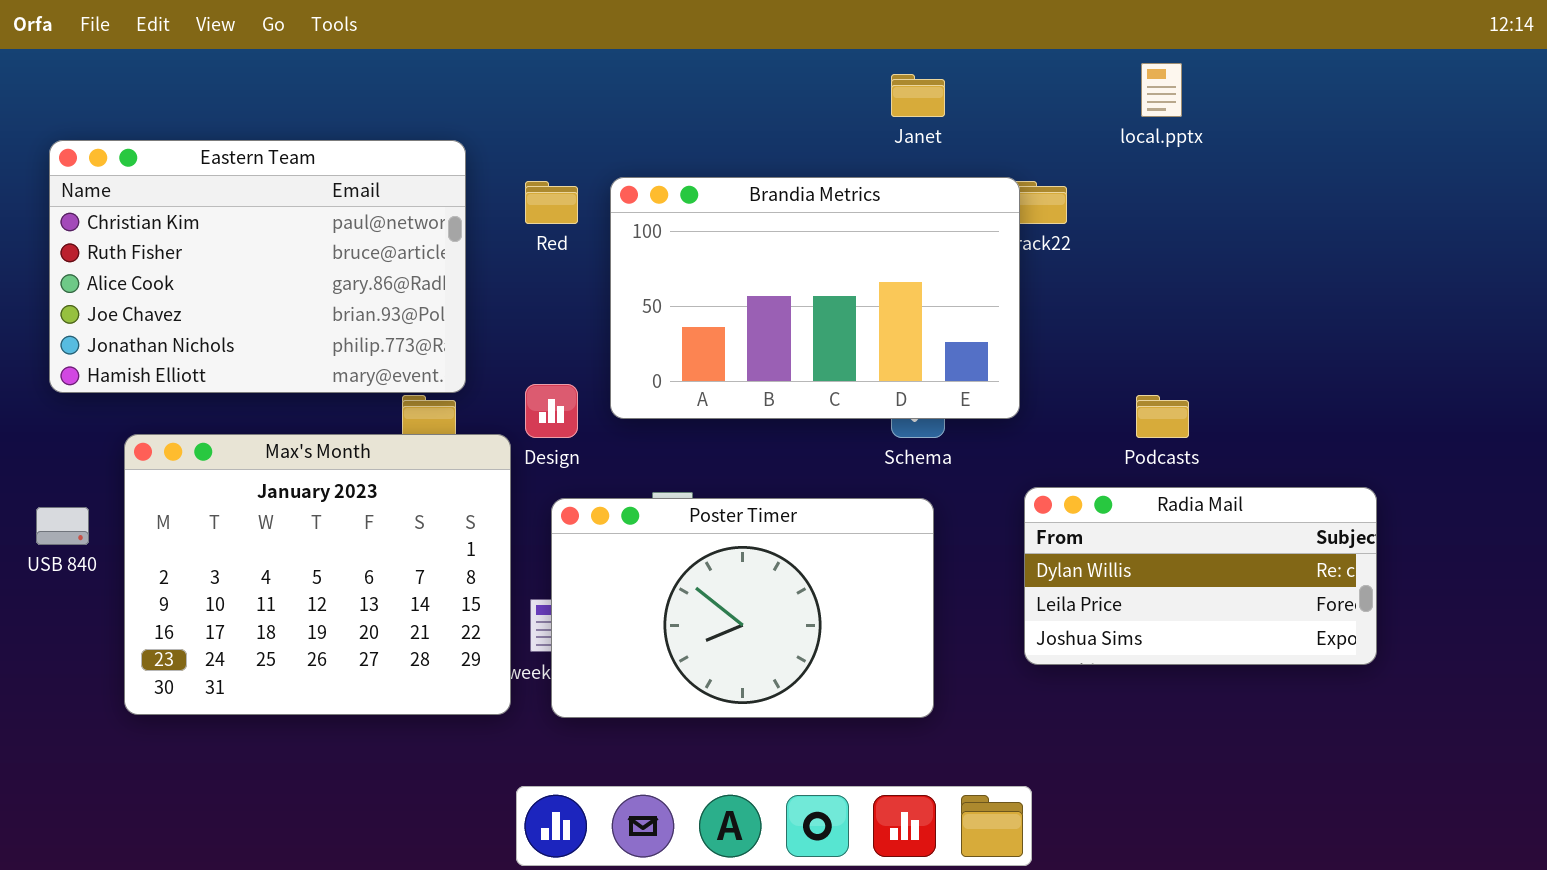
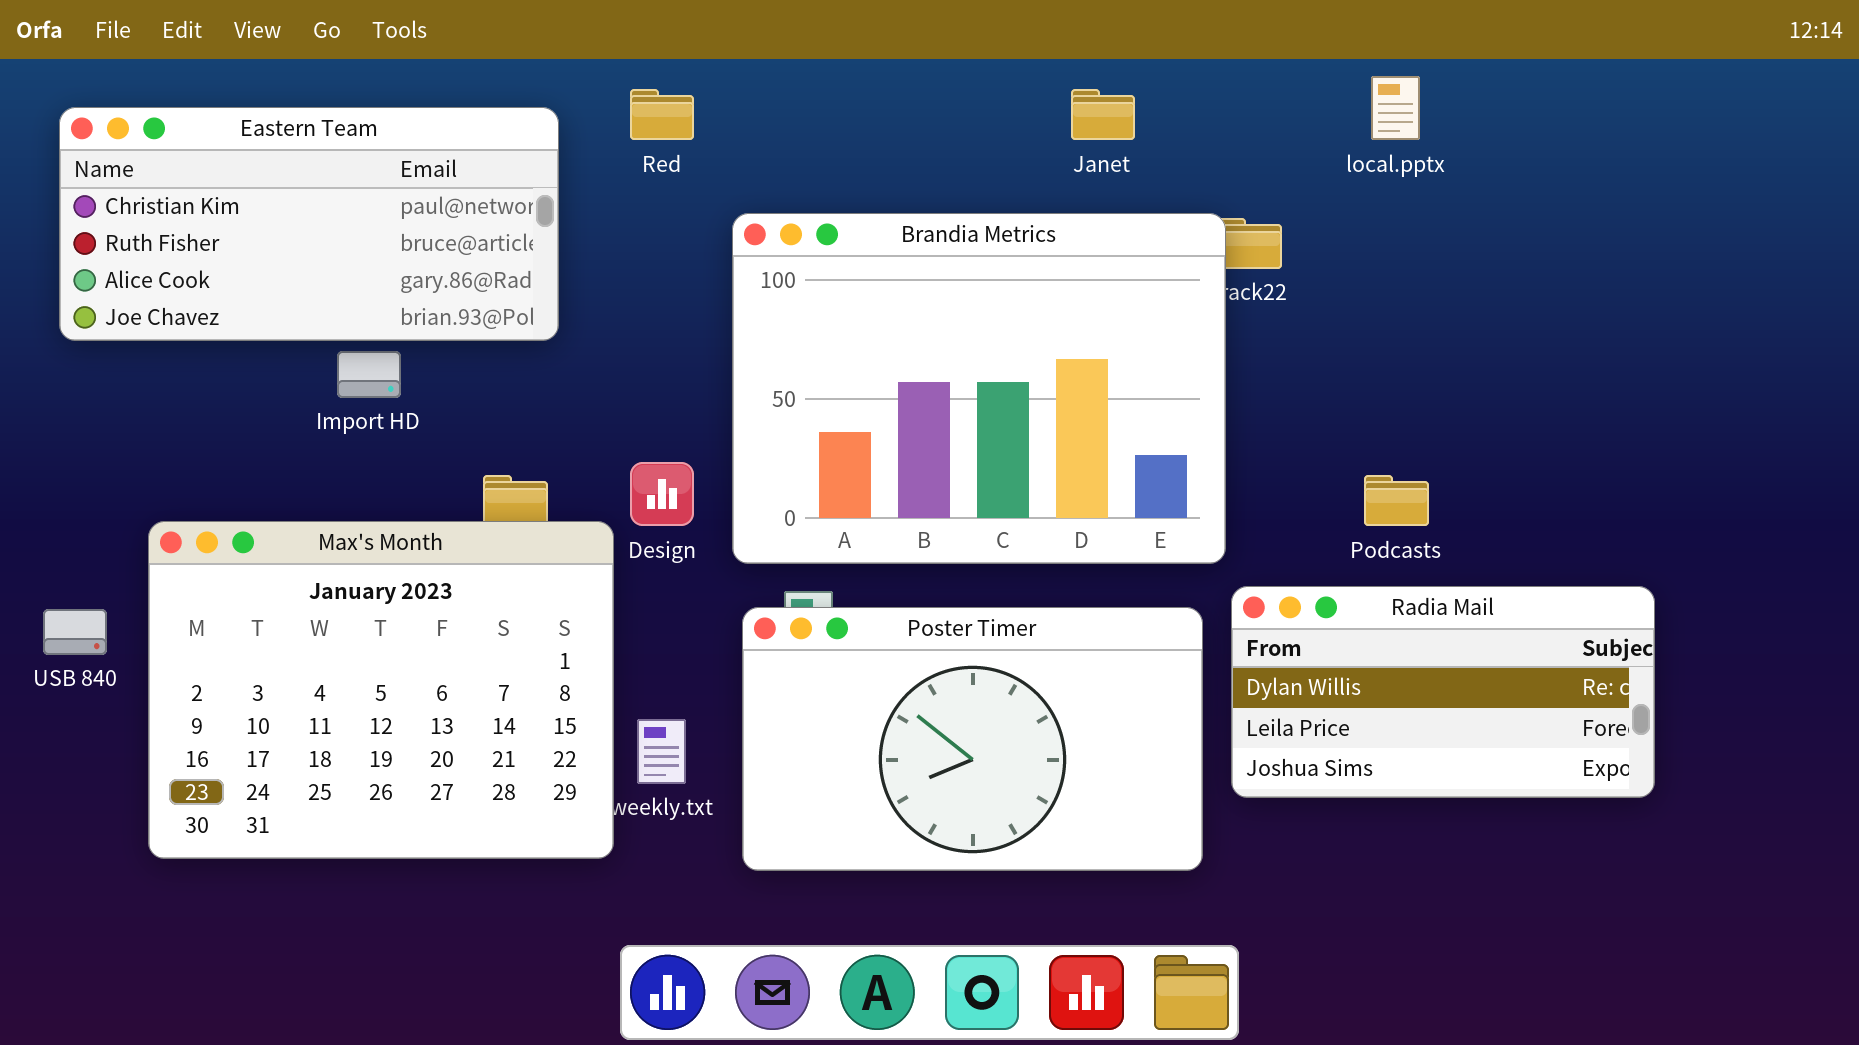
Eastern Team: [49,140,466,393] -> [59,107,559,341], moved, resized
Brandia Metrics: [610,177,1020,419] -> [732,213,1226,564], resized
Red: [525,181,578,224] -> [630,89,694,140], moved
Poster Timer: [551,498,934,718] -> [742,607,1203,871], moved

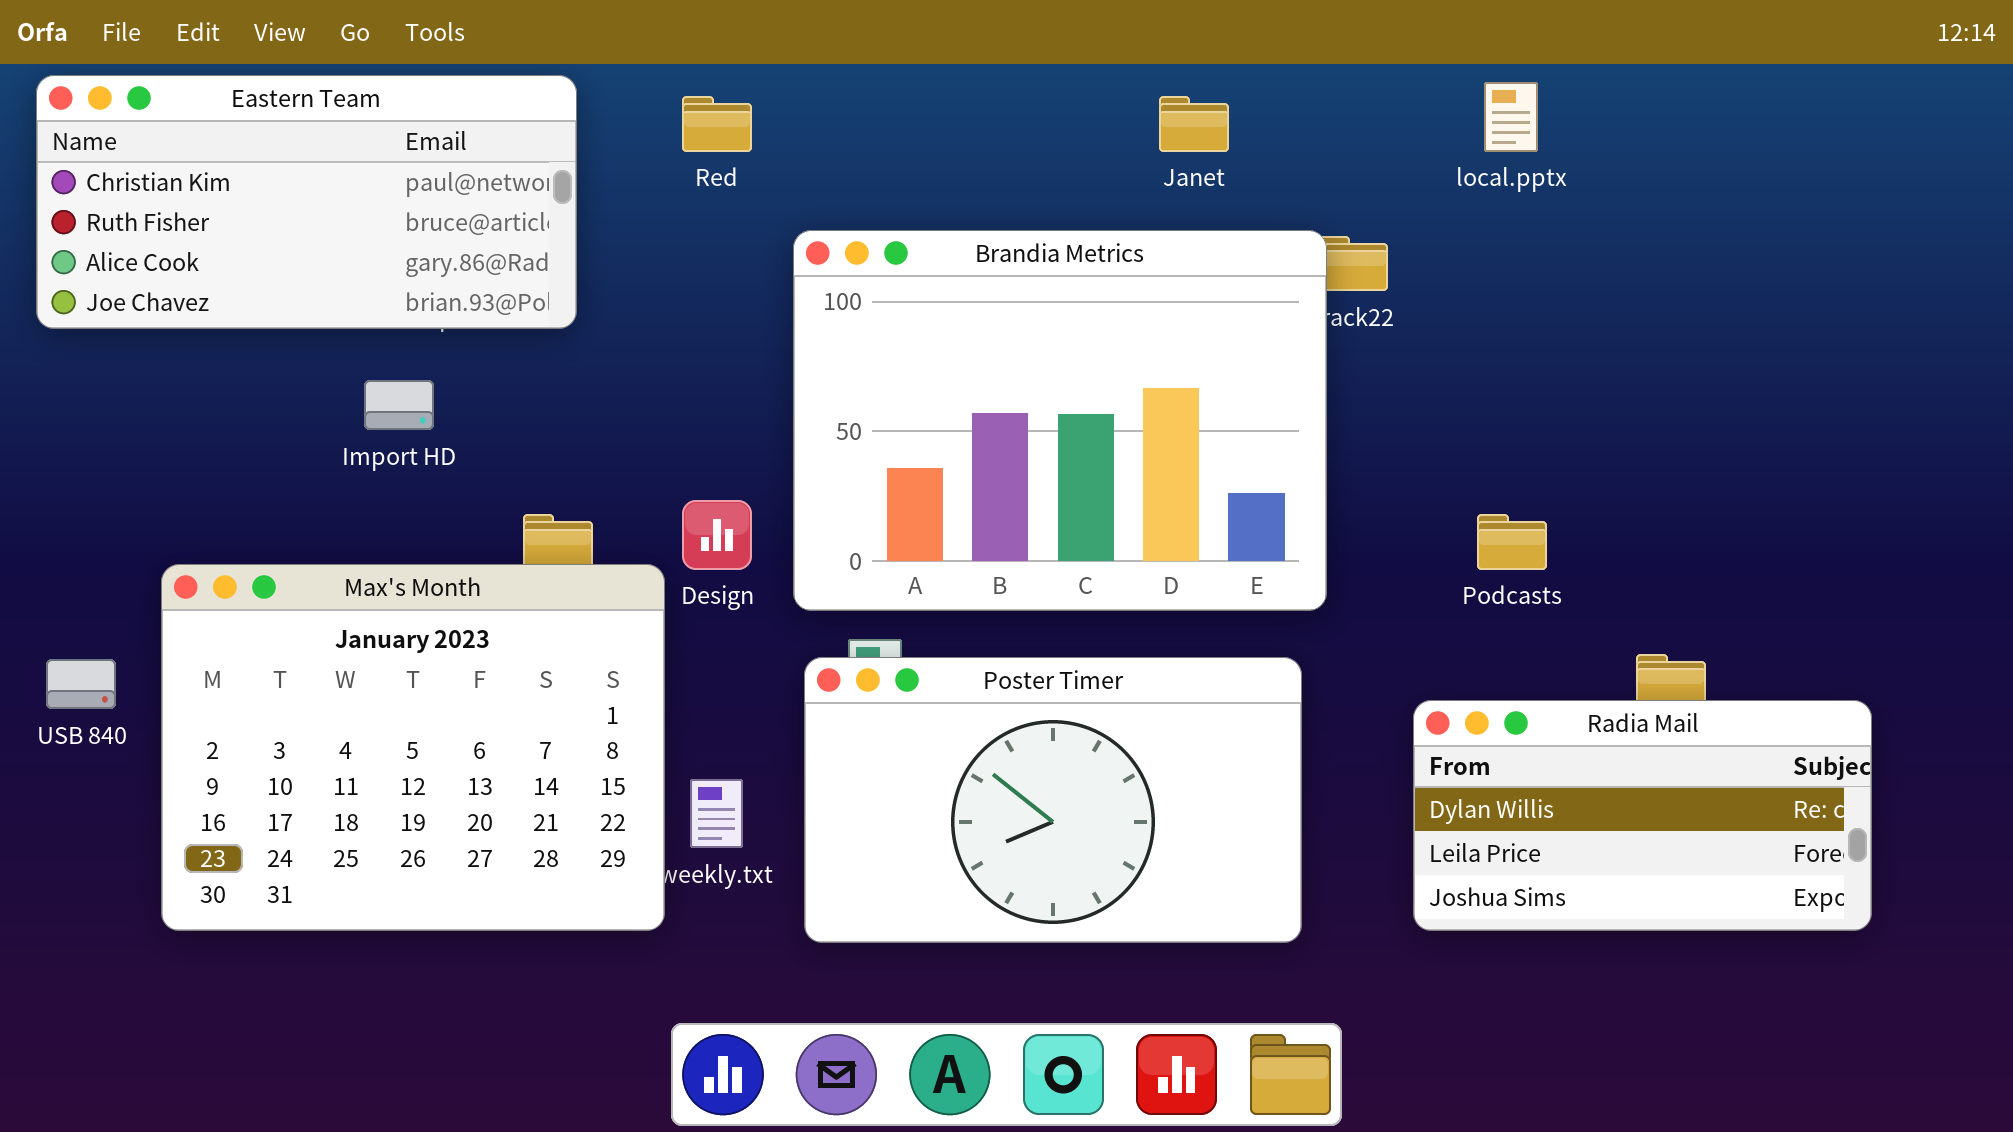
Eastern Team: [59,107,559,341] -> [36,75,577,329], moved
Radia Mail: [1231,586,1655,798] -> [1413,700,1872,931], moved

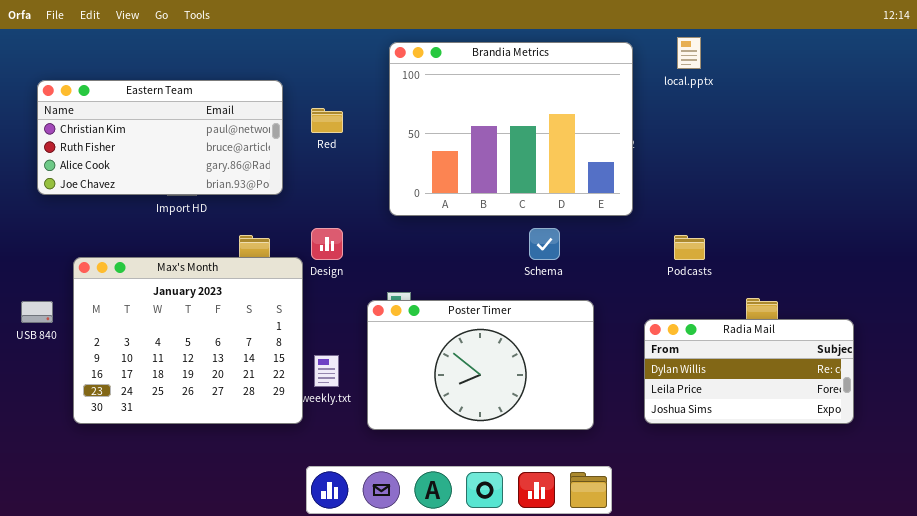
Eastern Team: [36,75,577,329] -> [37,80,283,195], moved
Red: [682,96,752,152] -> [311,108,343,133], moved
Brandia Metrics: [793,230,1327,611] -> [389,42,633,216], moved

